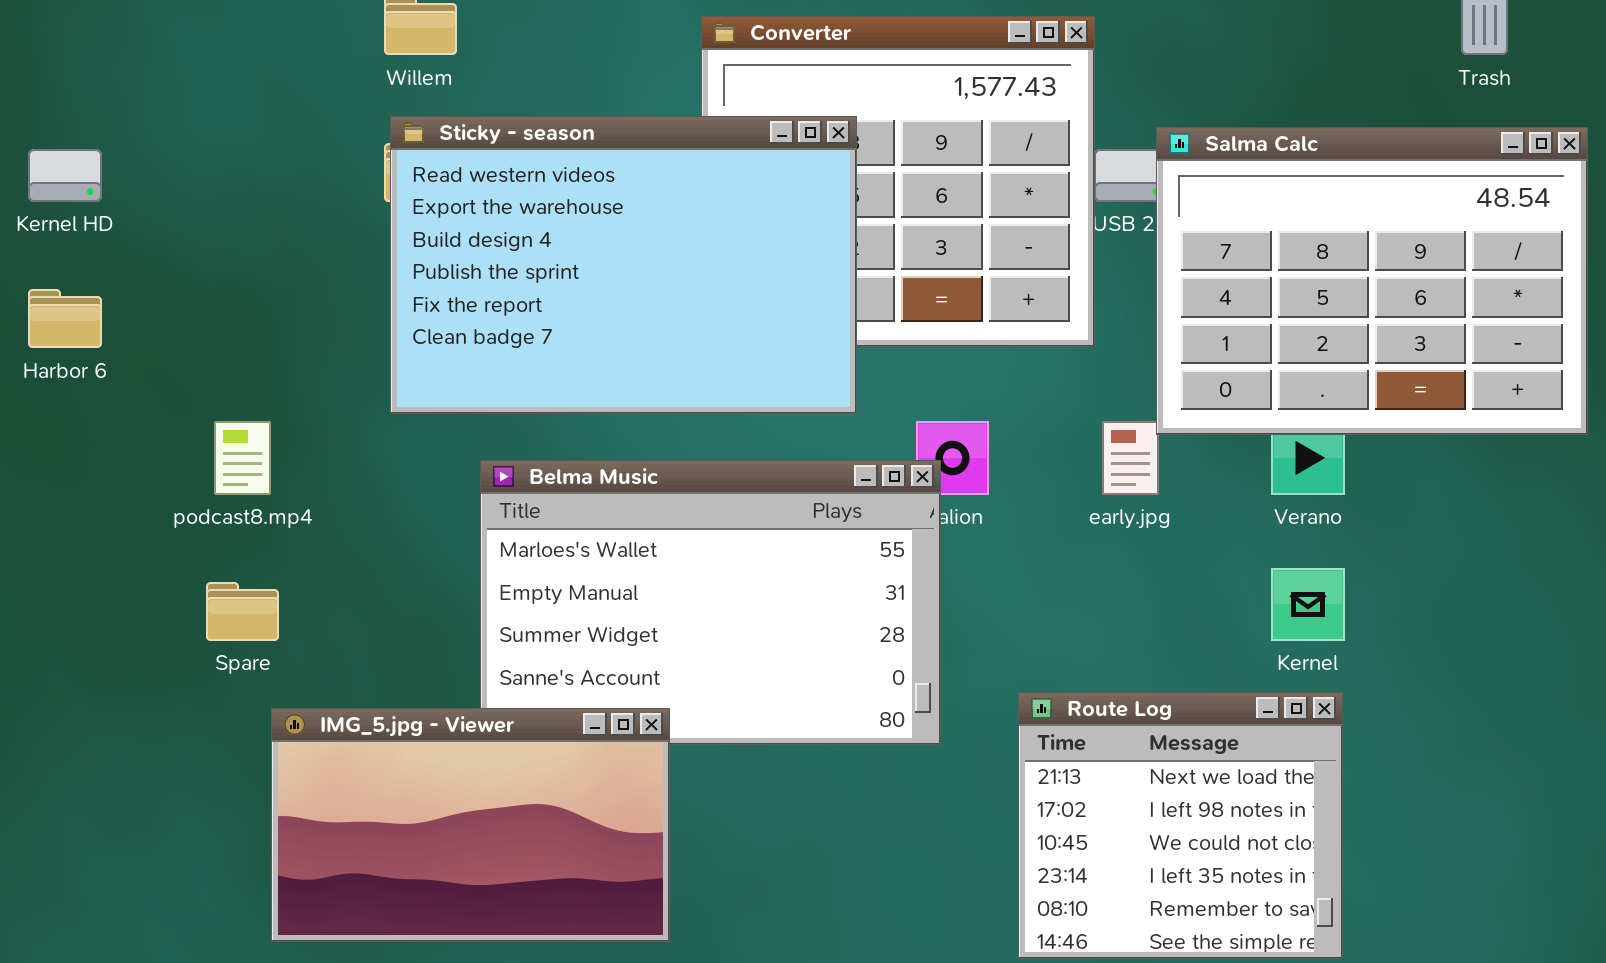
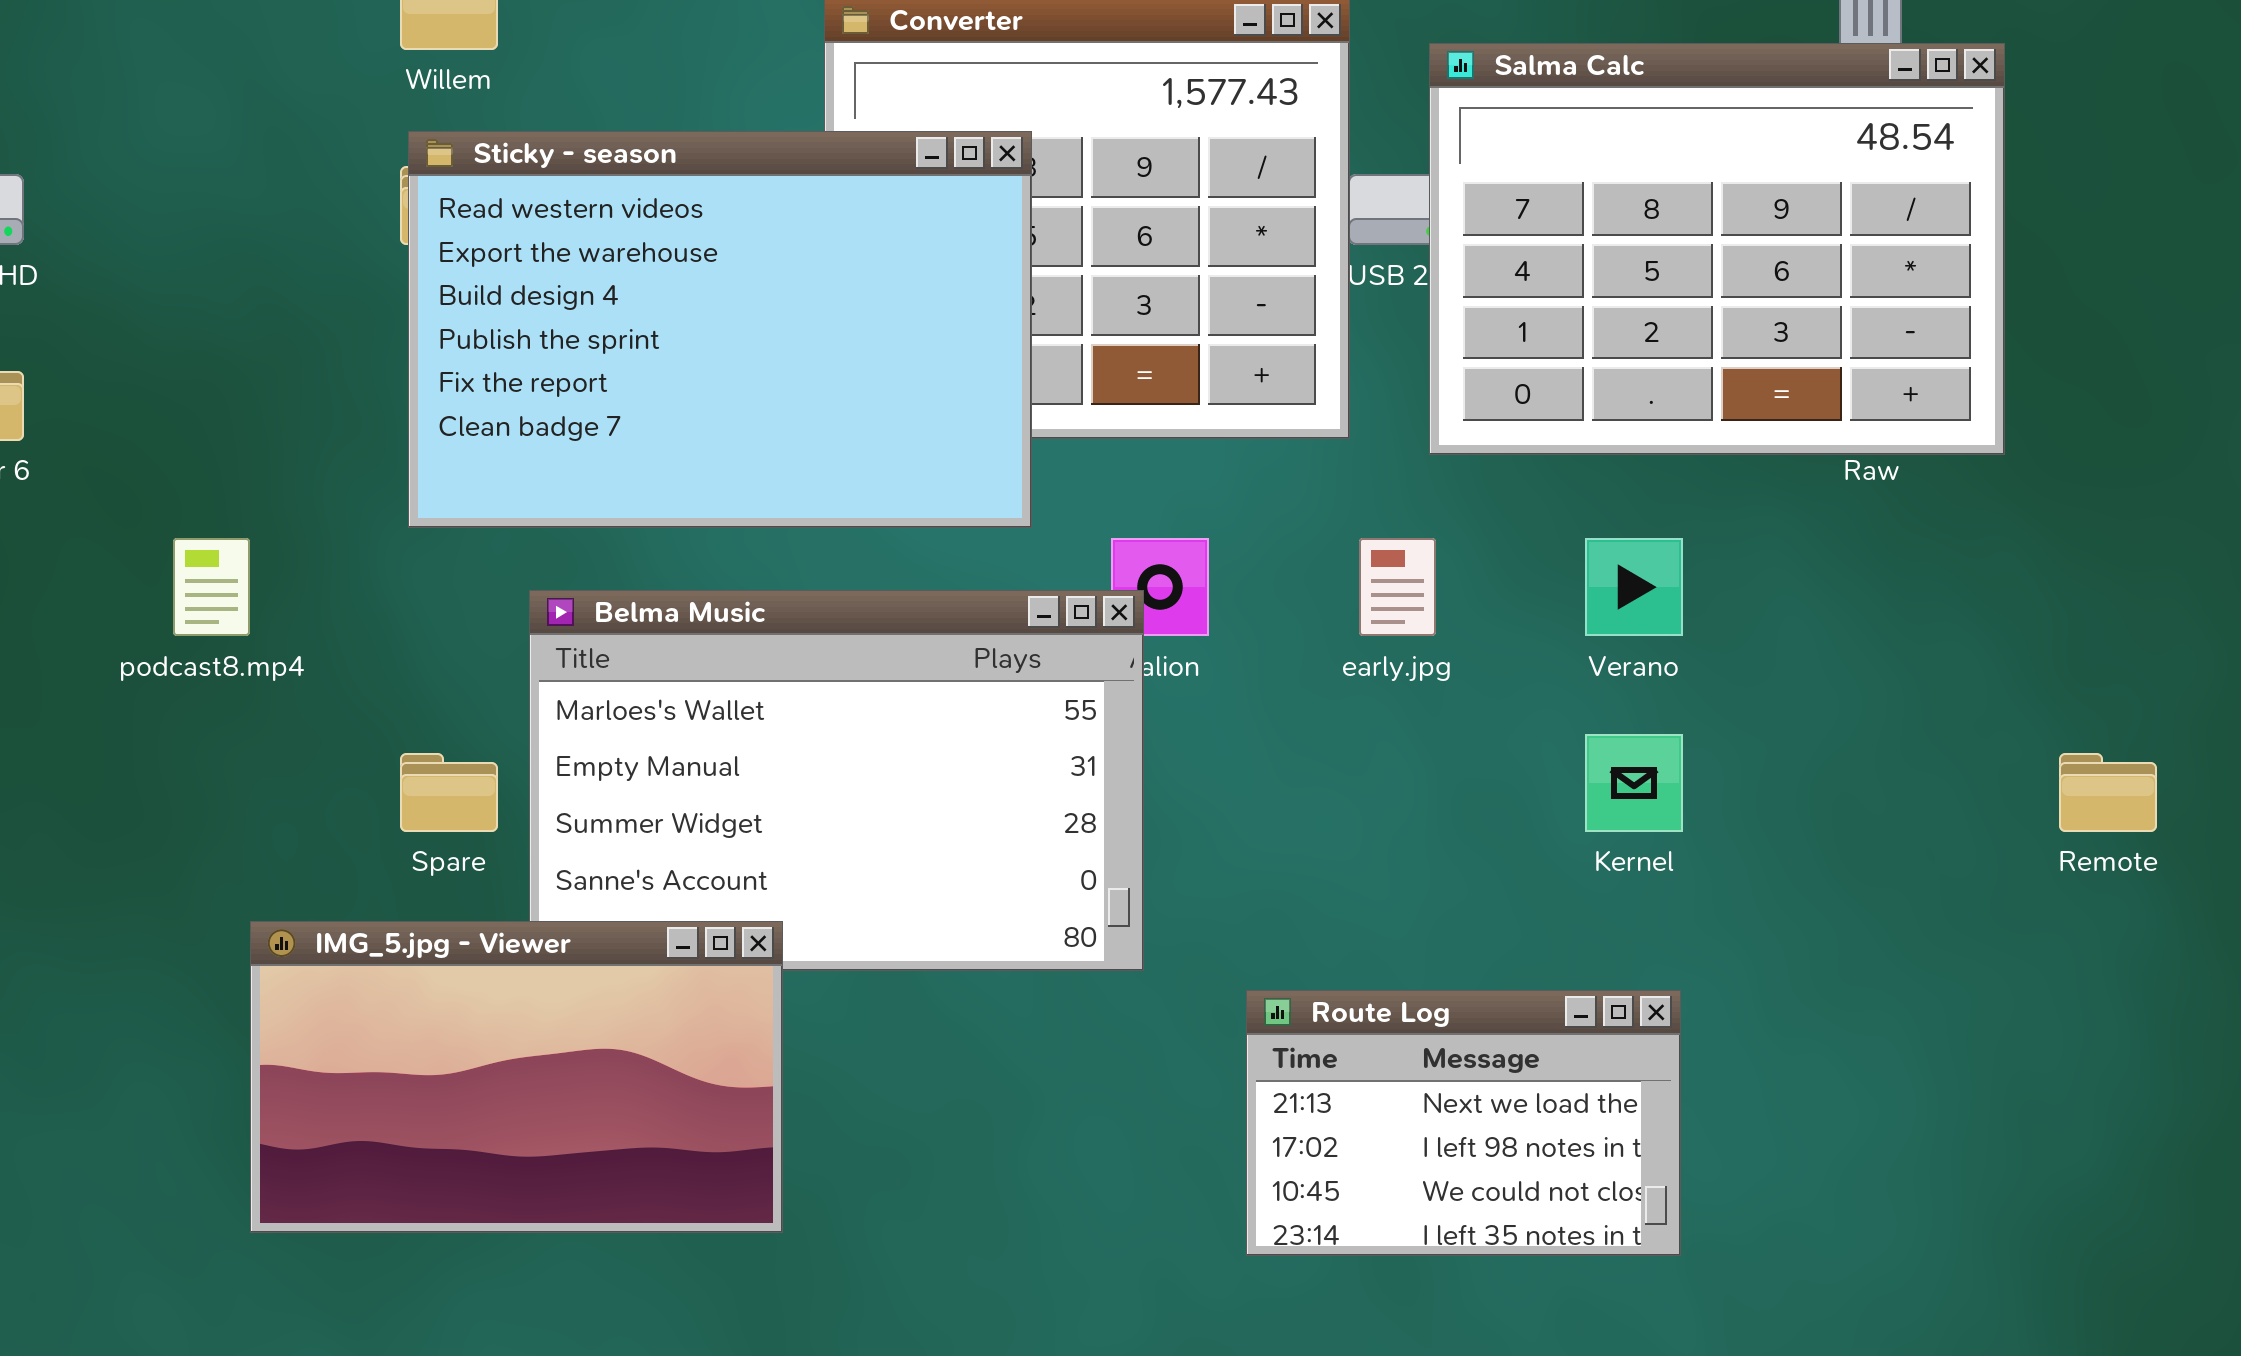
Salma Calc: [1156,127,1588,435] -> [1429,43,2005,455], moved
Spare: [206,582,279,641] -> [400,753,498,832], moved
Route Log: [1018,692,1343,959] -> [1246,990,1681,1256], resized

